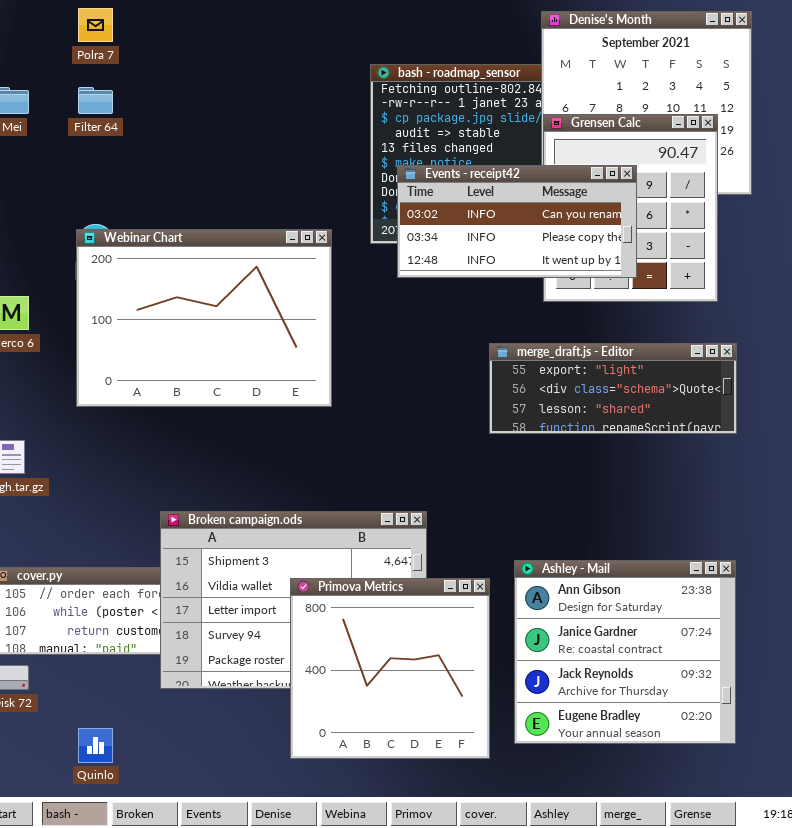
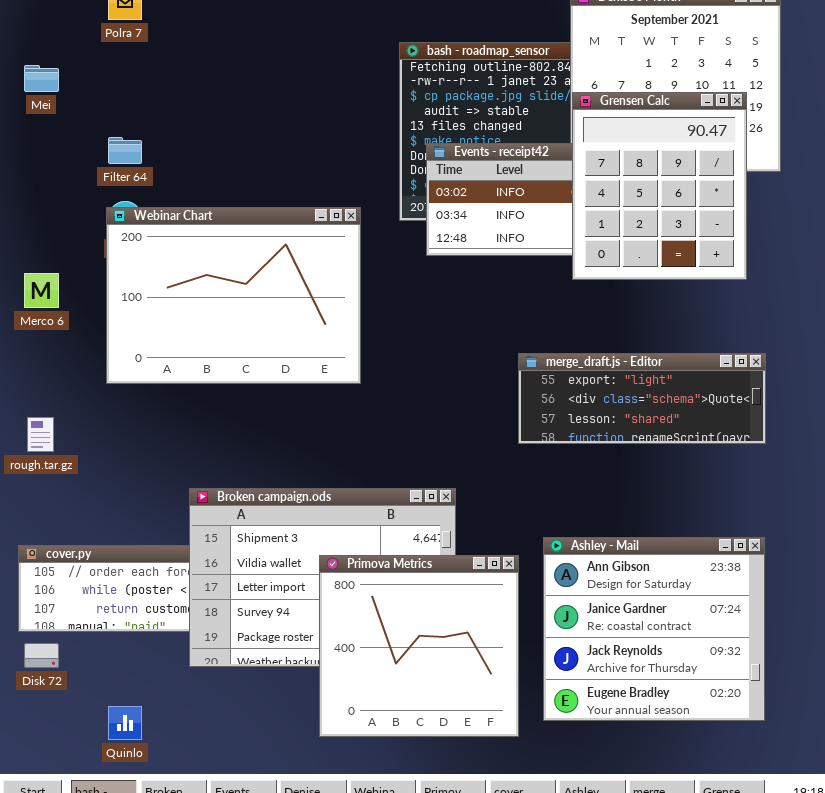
Filter 64: [78,87,113,114] -> [108,137,142,164], moved
Grensen Calc: [543,114,718,302] -> [572,92,747,280], raised
merge_draft.js - Editor: [489,343,737,434] -> [518,353,766,444], moved

